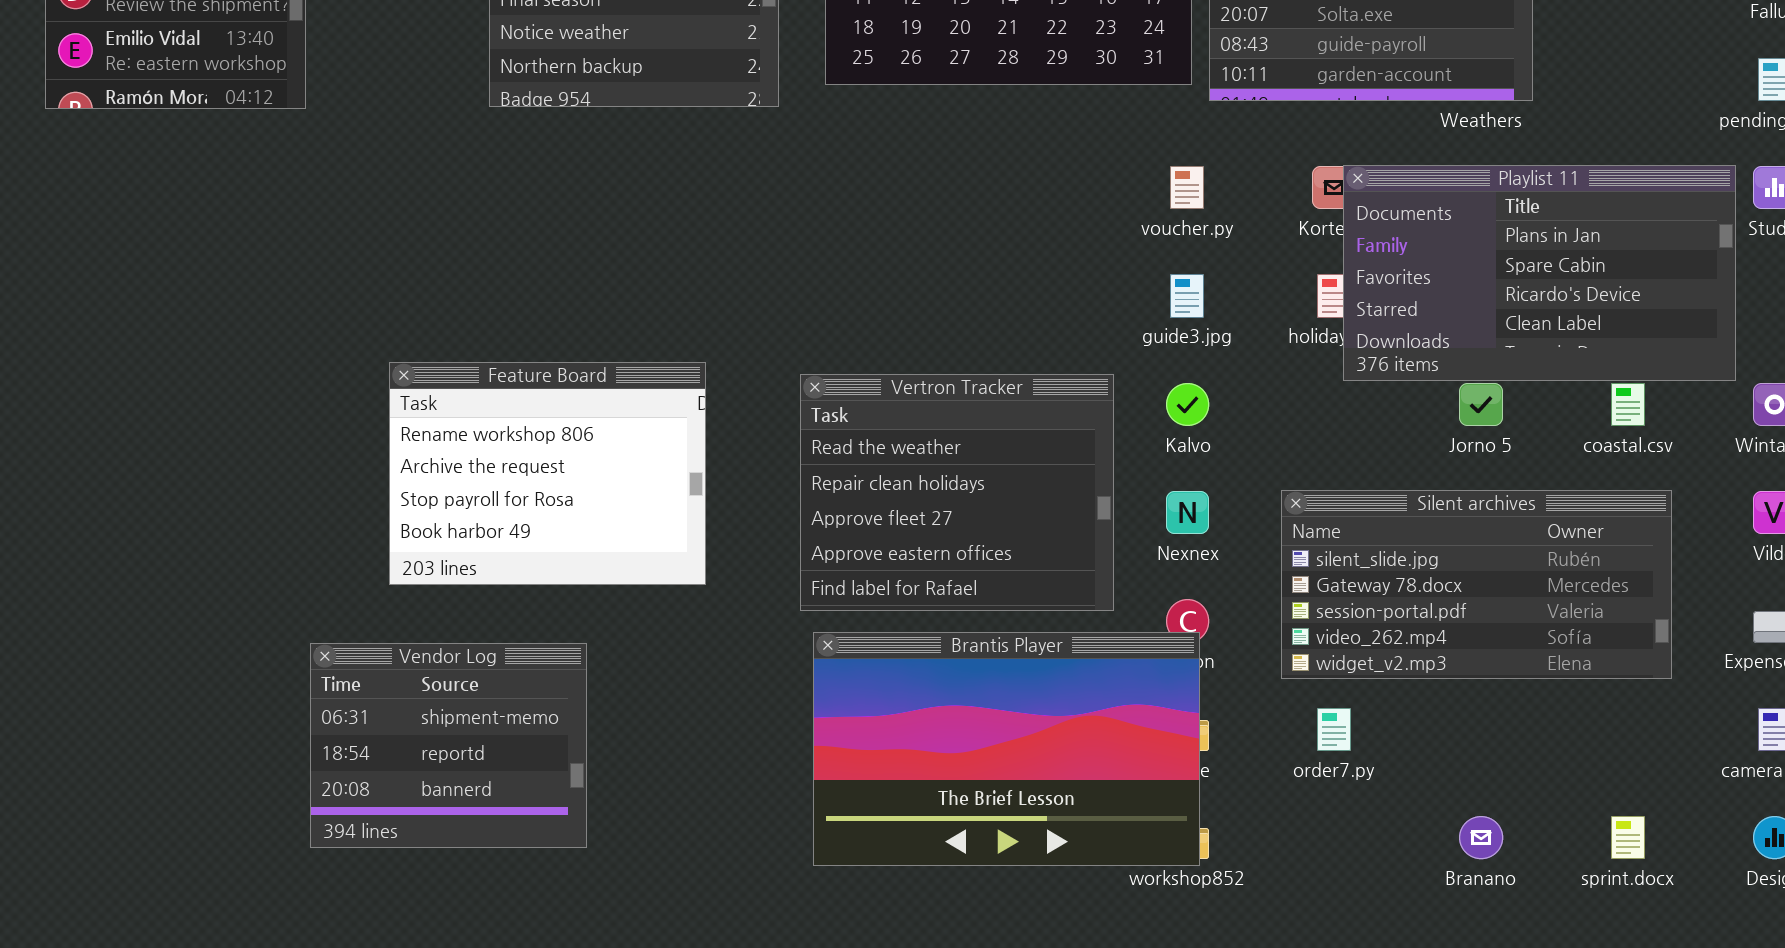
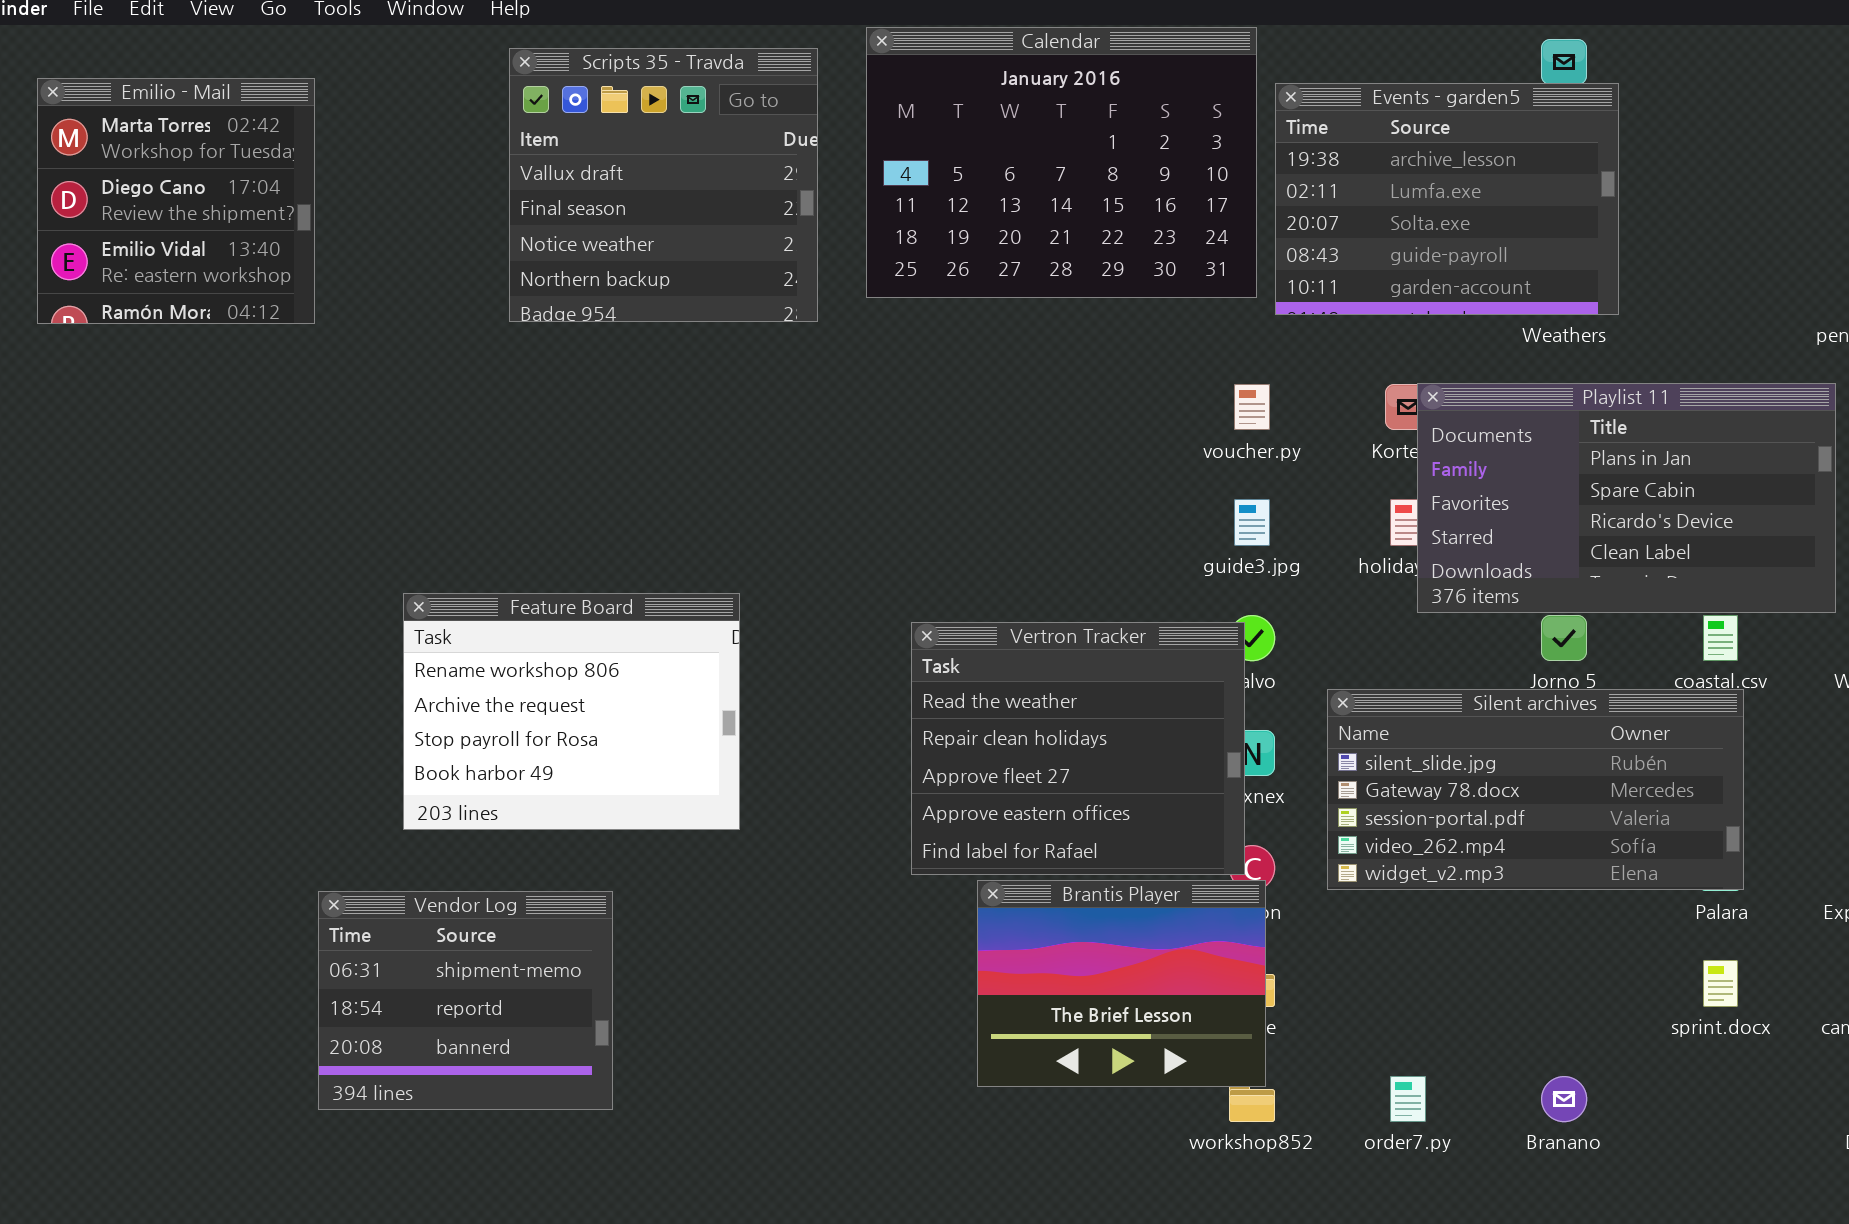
Vertron Tracker: [800,374,1114,611] -> [911,622,1245,875], moved
Silent archives: [1281,490,1672,679] -> [1327,689,1744,890], moved
Brantis Player: [813,632,1200,866] -> [977,880,1266,1087], resized
order7.py: [1317,708,1351,751] -> [1390,1076,1426,1122], moved
sprint.docx: [1611,816,1645,859] -> [1703,960,1738,1007], moved

